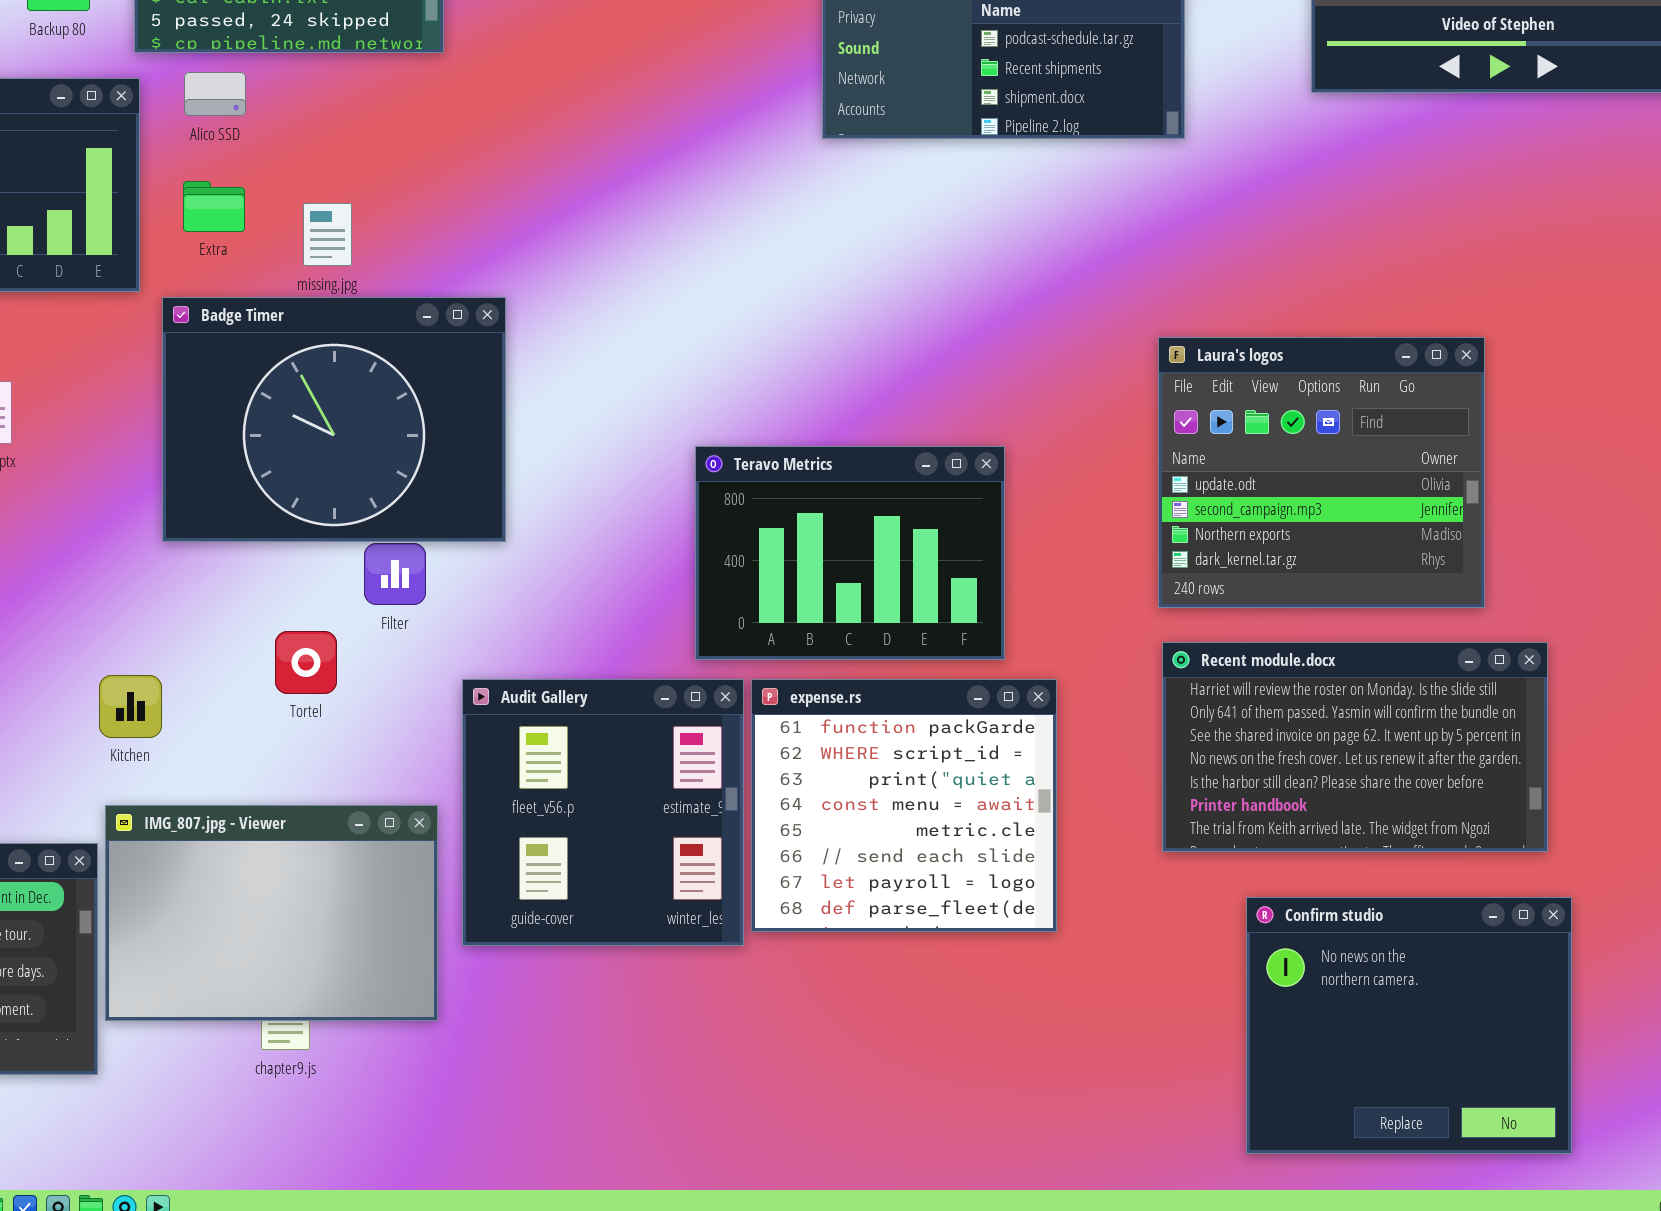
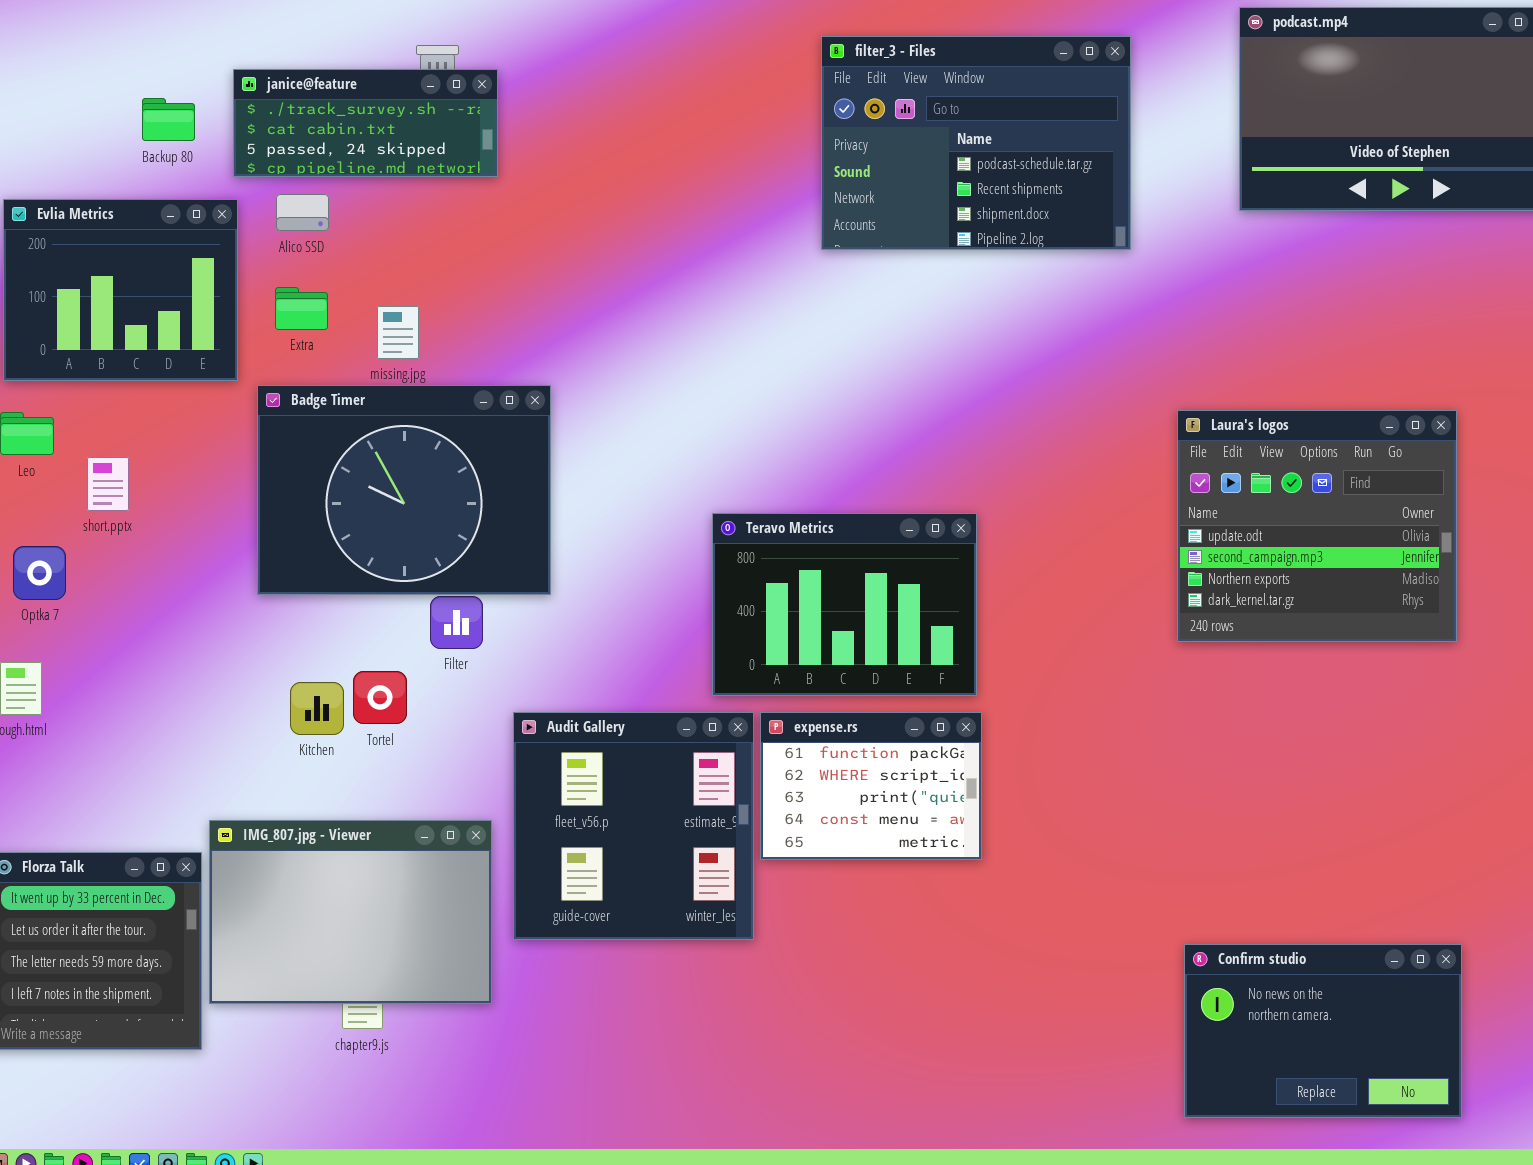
Laura's logos: [1158,337,1485,608] -> [1177,410,1457,642], moved
Recent module.docx: [1162,642,1548,852] -> none, closed
Kitchen: [99,675,162,738] -> [290,682,344,735], moved
expense.rs: [751,679,1057,932] -> [760,712,982,860], resized
Confirm studio: [1246,897,1572,1154] -> [1184,944,1462,1118], resized

